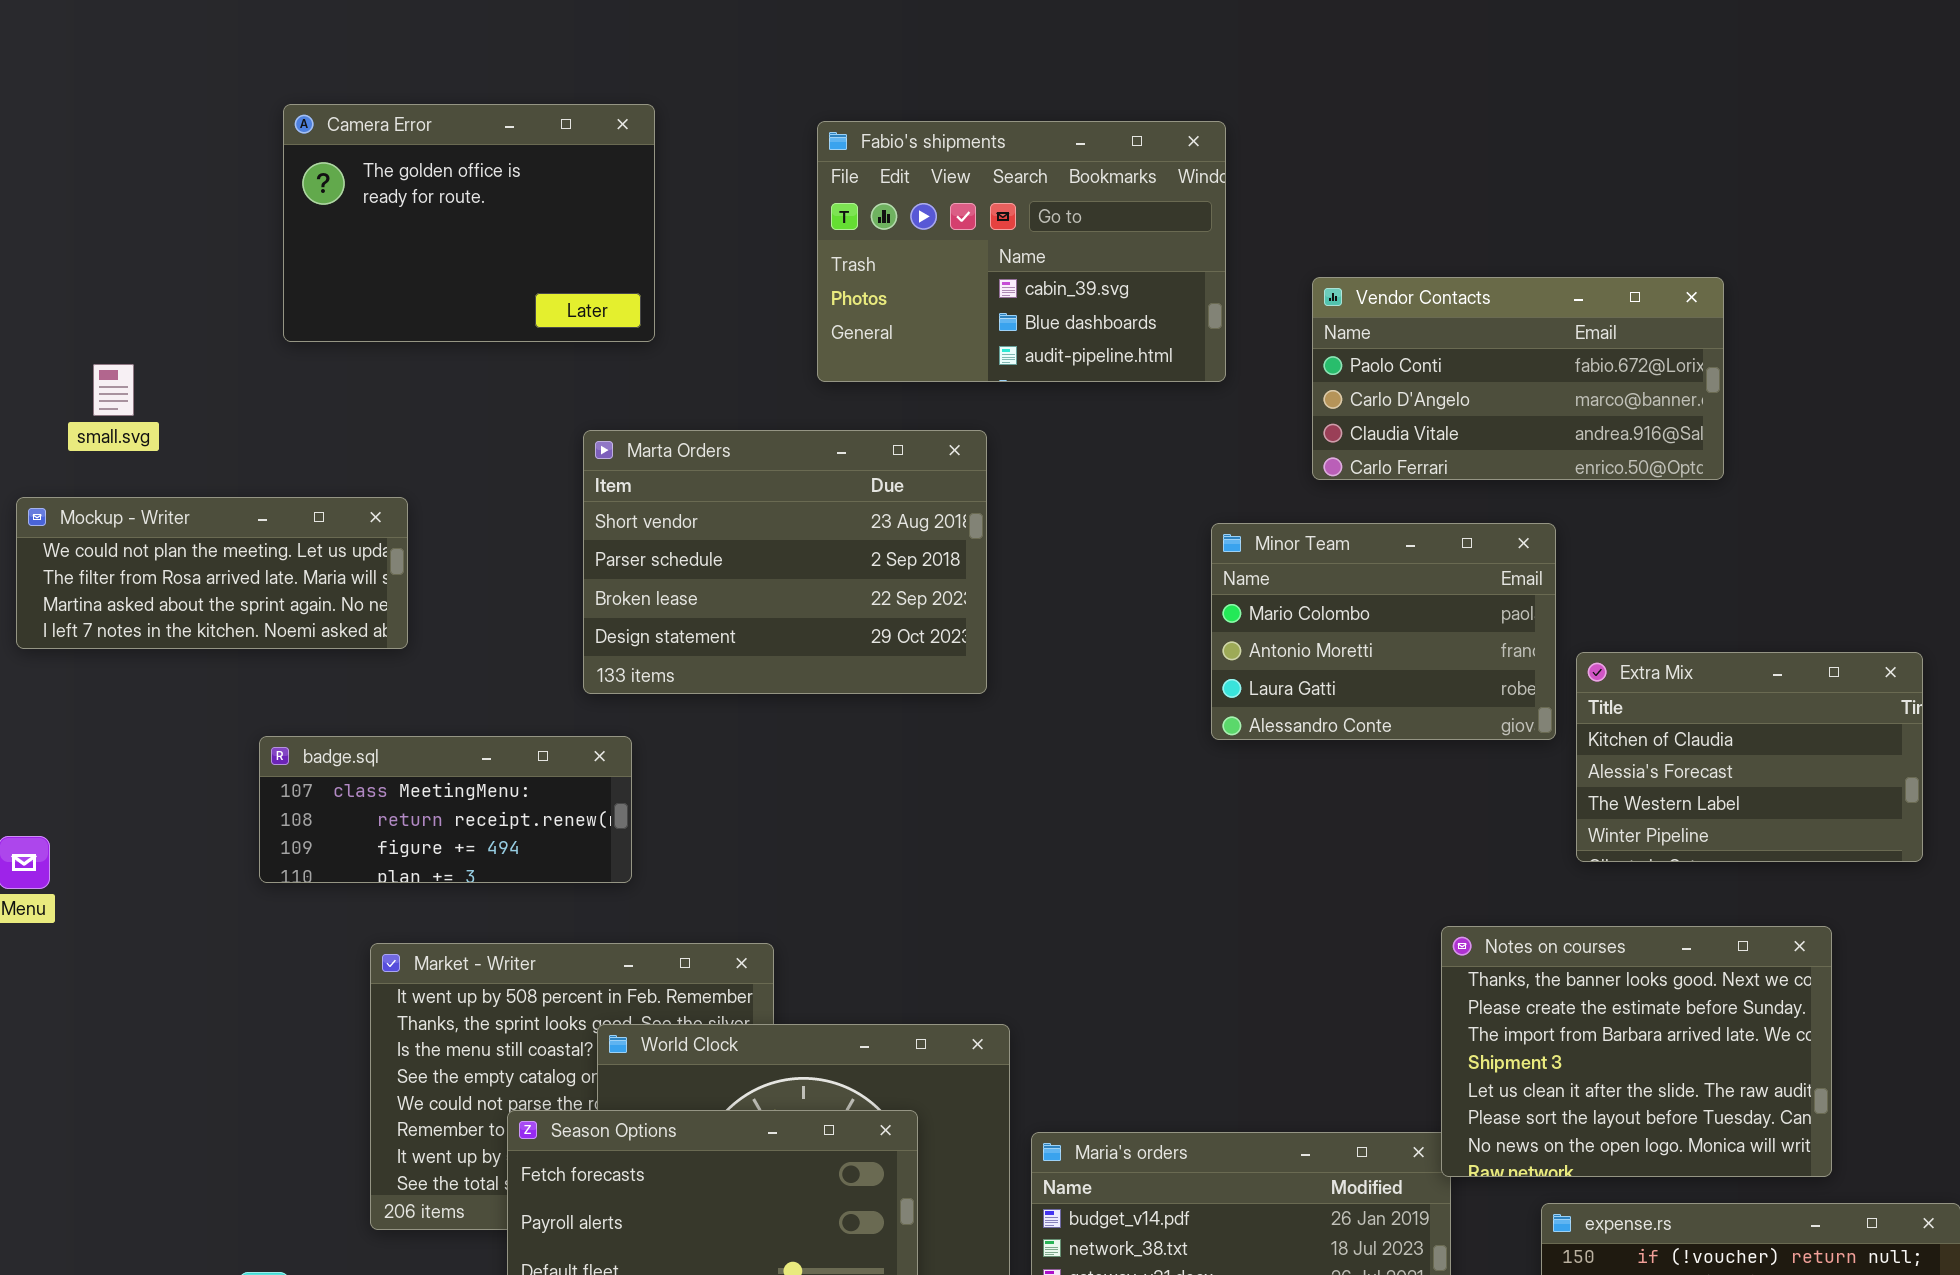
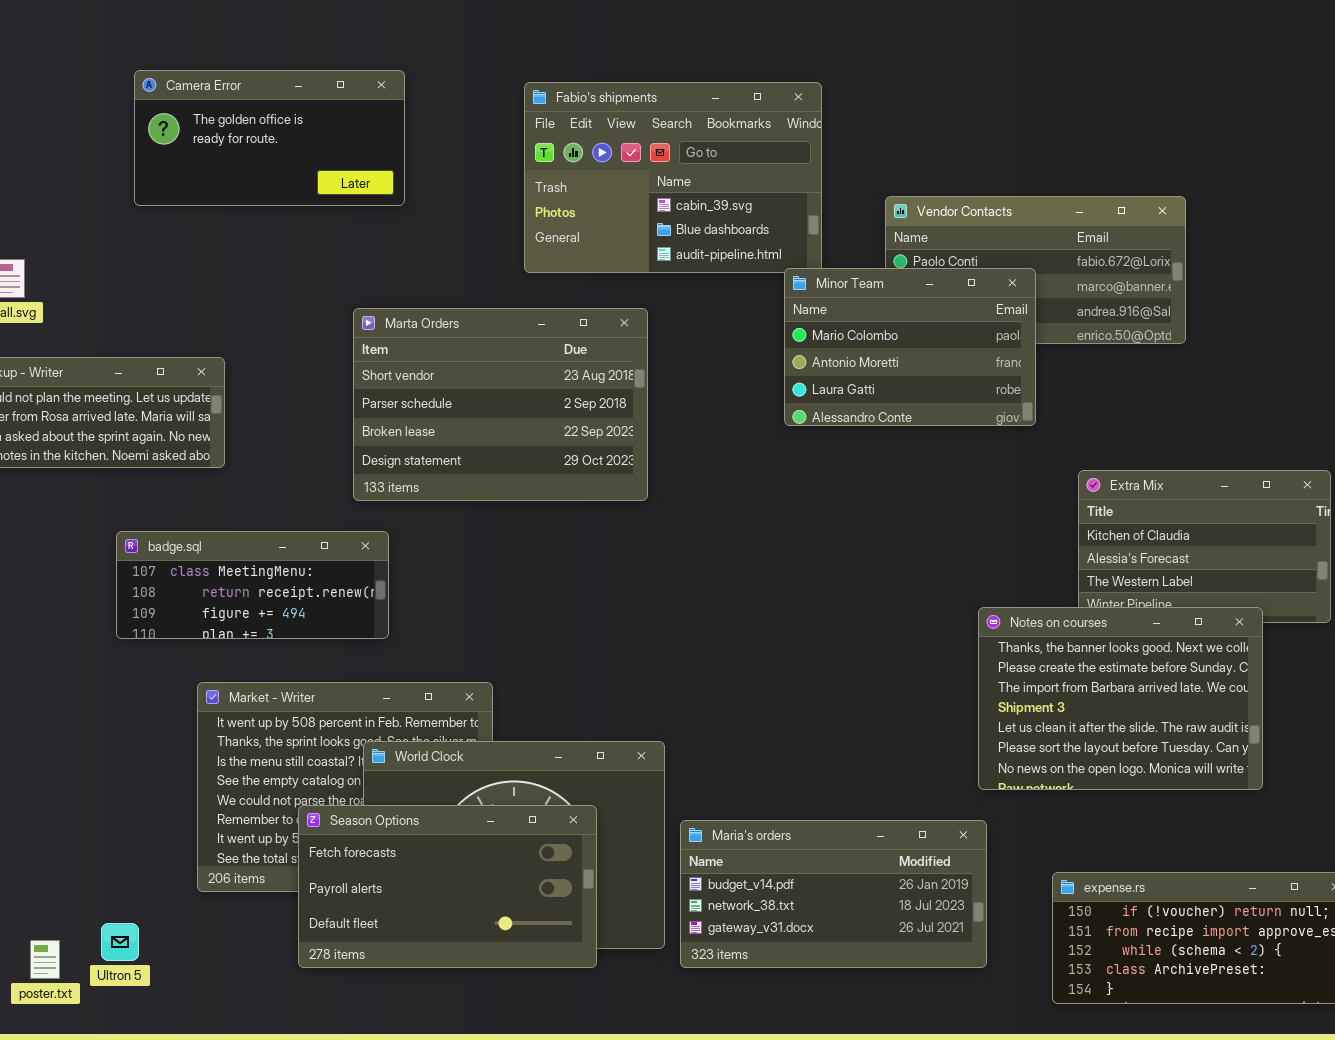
Camera Error: [283,104,655,342] -> [134,70,405,206], resized
Minor Team: [1211,523,1556,740] -> [784,268,1036,426], moved
Notes on courses: [1441,926,1832,1177] -> [978,607,1263,790], moved

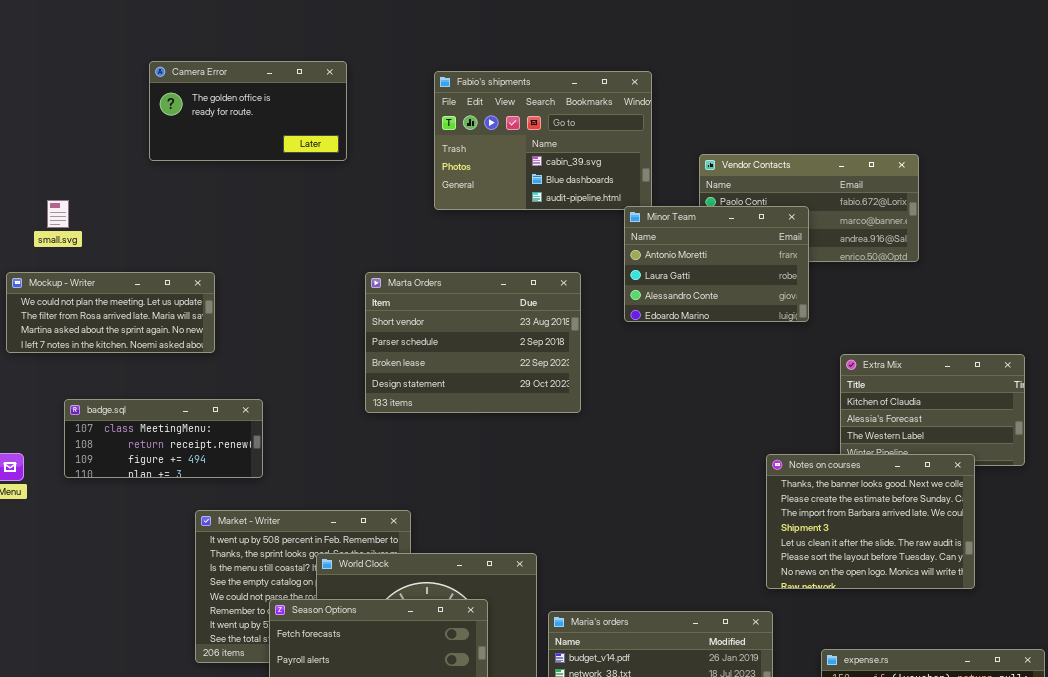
Minor Team: [784,268,1036,426] -> [624,206,809,322], scrolled down 1 row
Marta Orders: [353,308,648,501] -> [365,272,581,413], moved
badge.sql: [116,531,389,639] -> [64,399,263,478], moved

